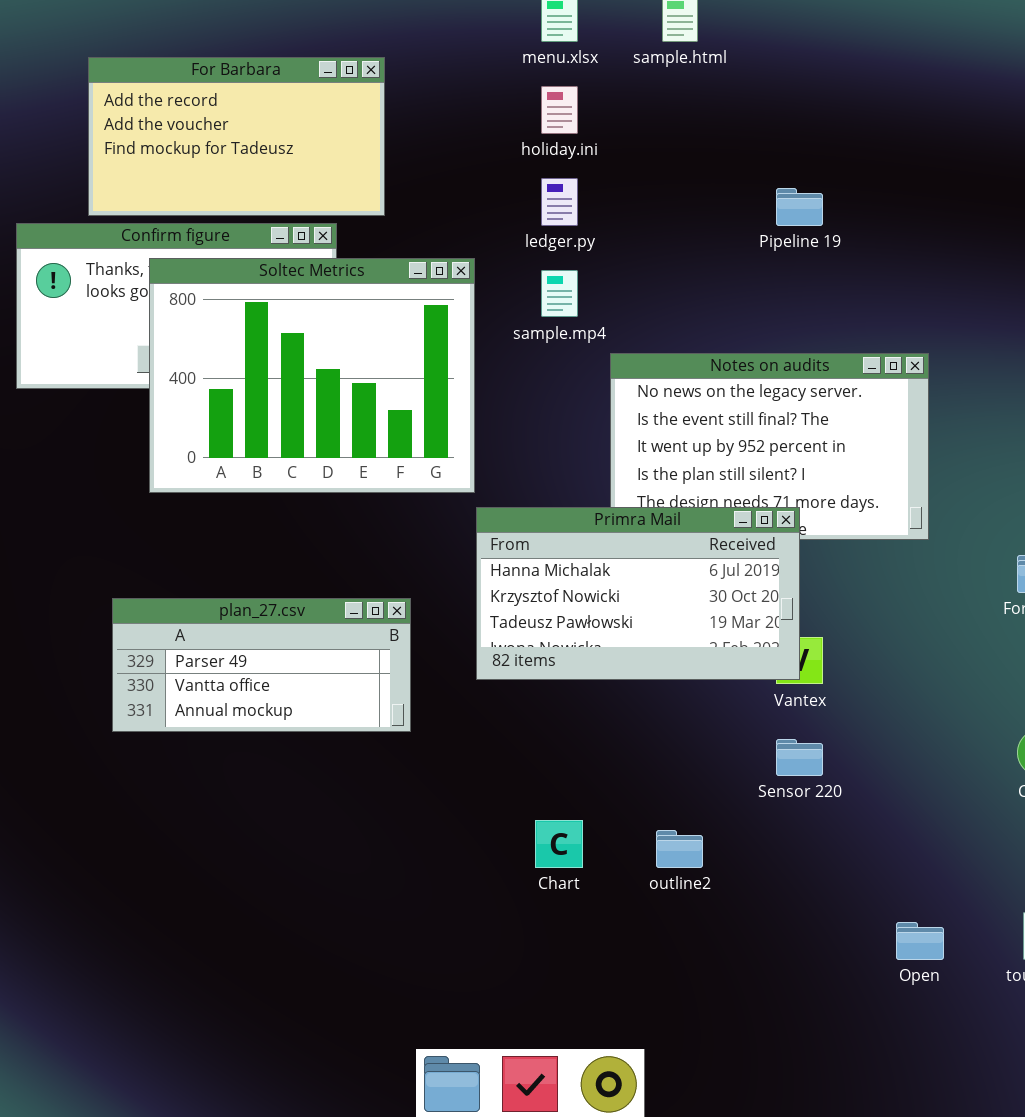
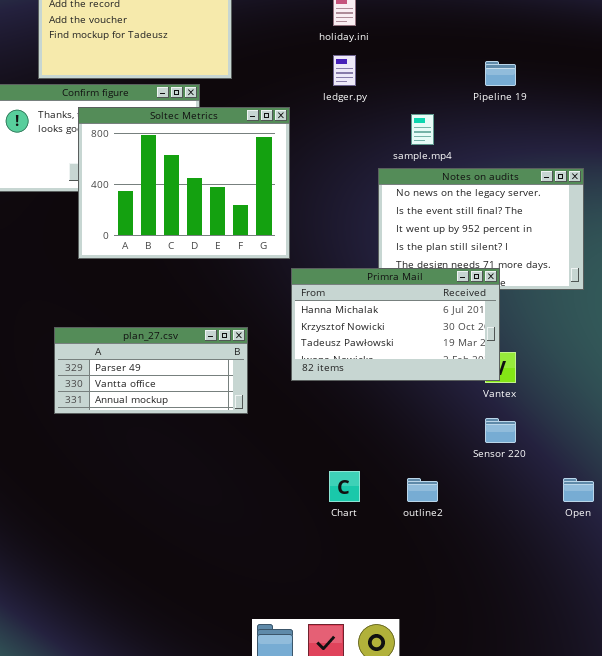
sample.mp4: [541,270,578,317] -> [411,114,434,145], moved
Open: [896,922,944,960] -> [563,478,594,502], moved

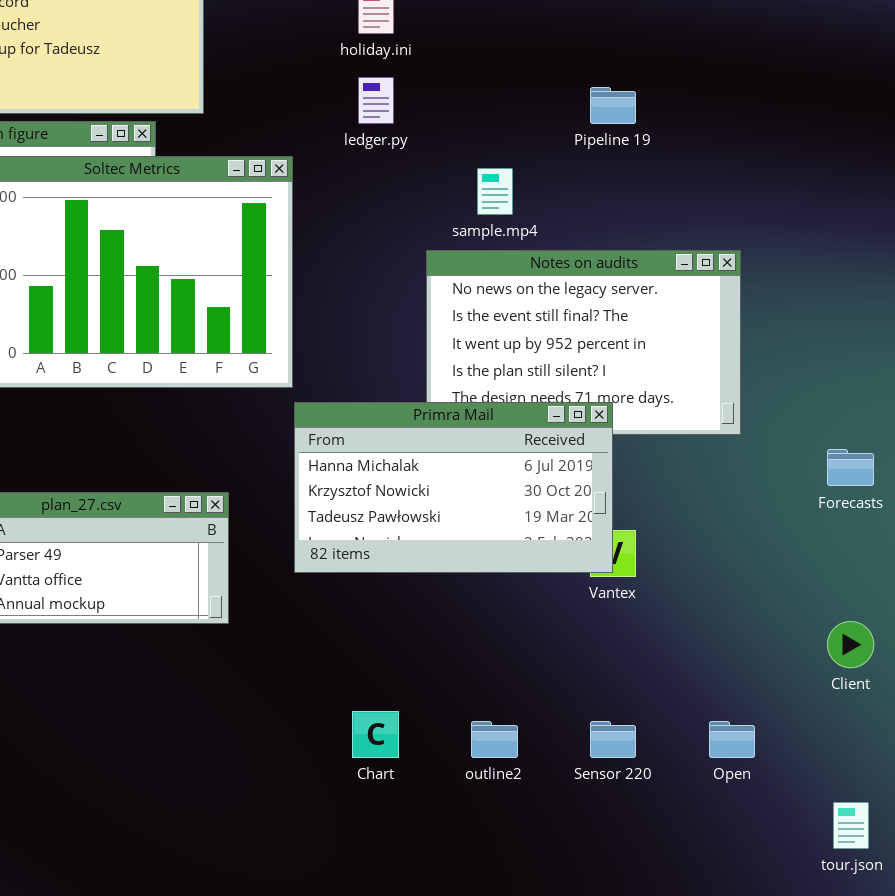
Sensor 220: [485,418,516,443] -> [590,721,636,758], moved

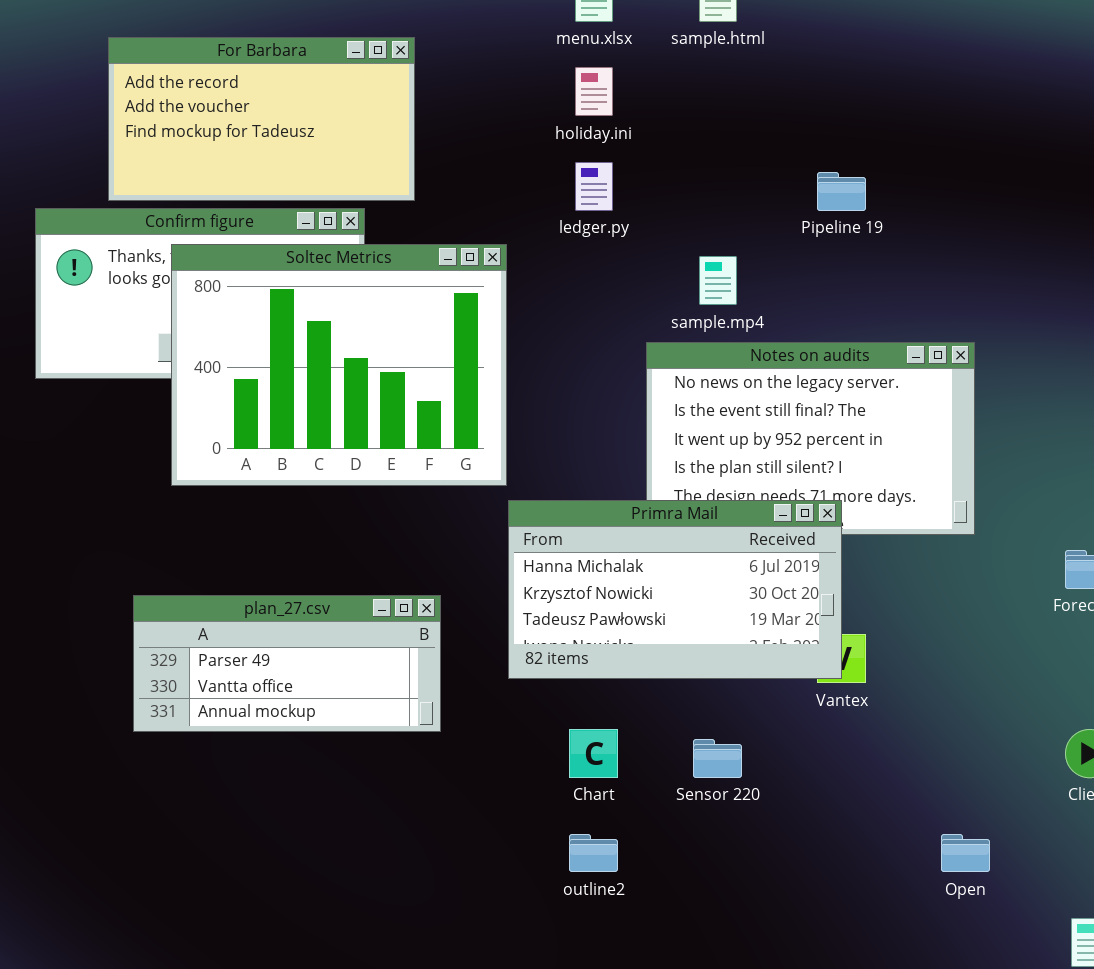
Chart: [352,711,399,758] -> [569,729,618,778], moved
outline2: [471,721,518,758] -> [569,834,618,872], moved
Sensor 220: [590,721,636,758] -> [693,739,742,778], moved

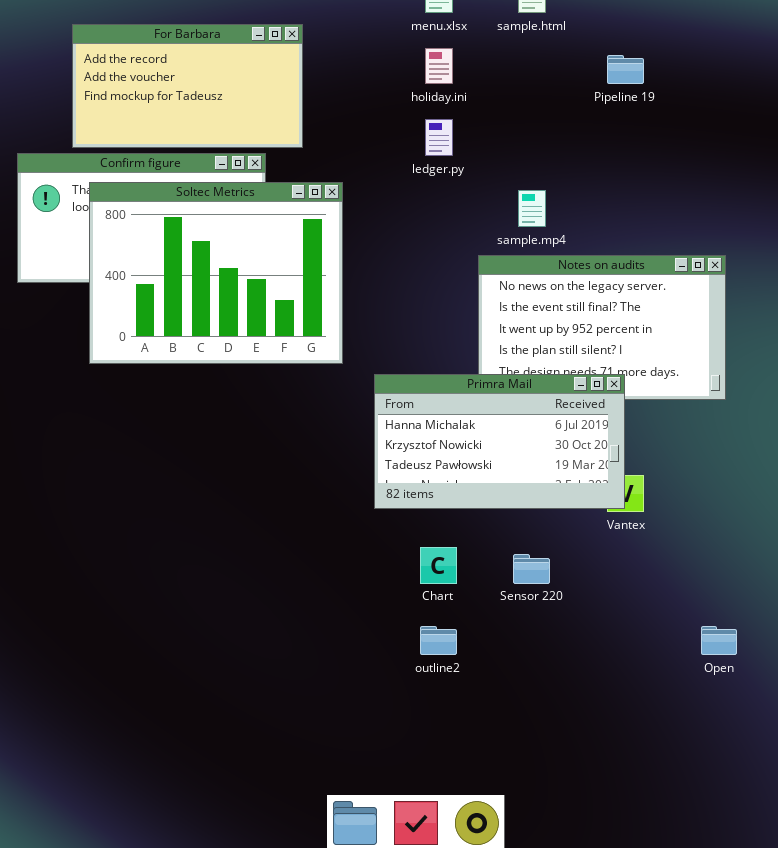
Pipeline 19: [817,172,866,211] -> [607,55,644,84], moved
Soltec Metrics: [171,244,507,486] -> [89,182,343,364], moved
plan_27.csv: [133,595,441,732] -> none, closed

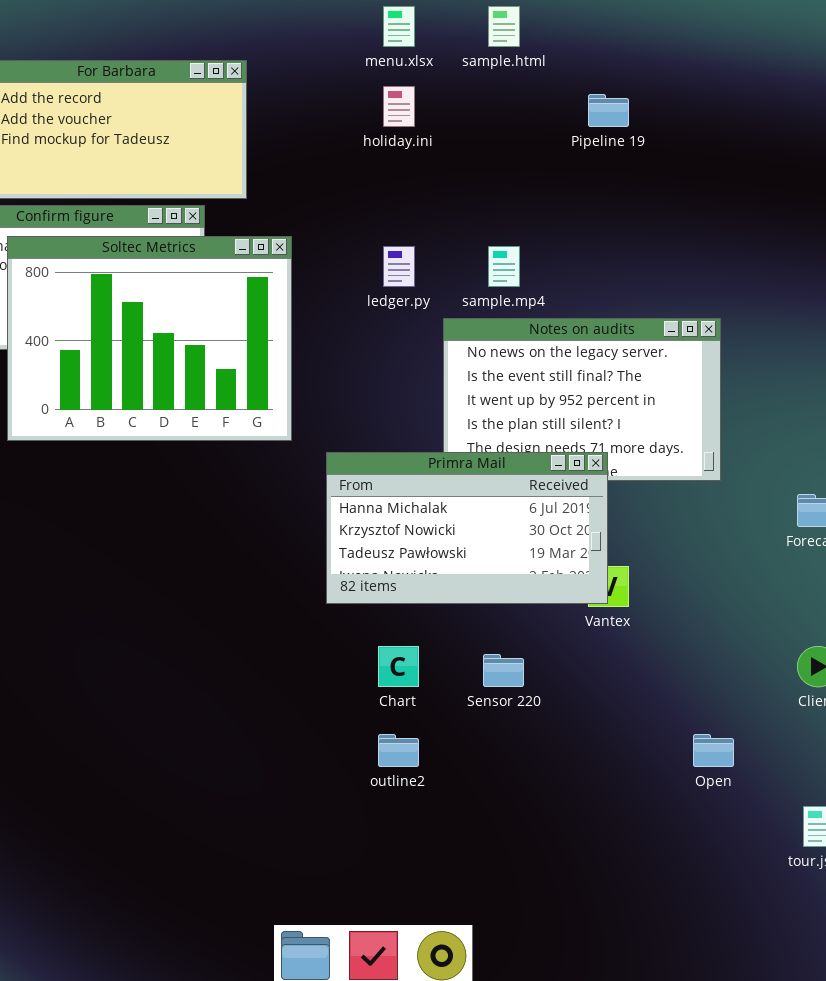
ledger.py: [425,119,453,156] -> [383,246,415,287], moved

